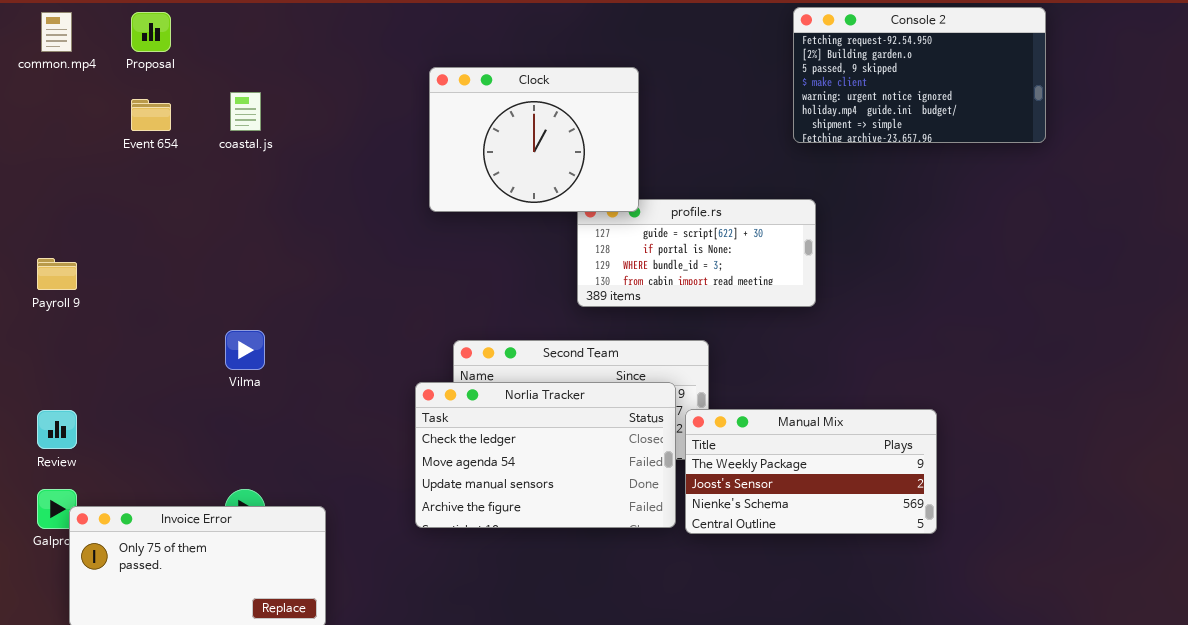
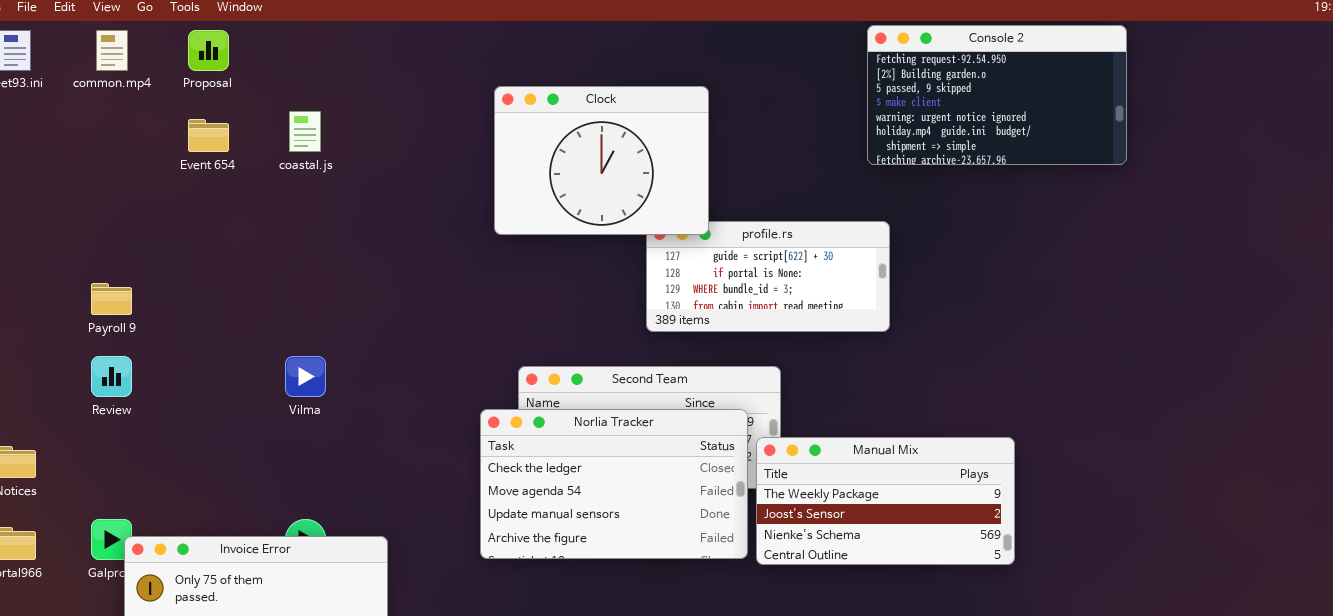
Review: [37,410,77,449] -> [91,356,132,397], moved

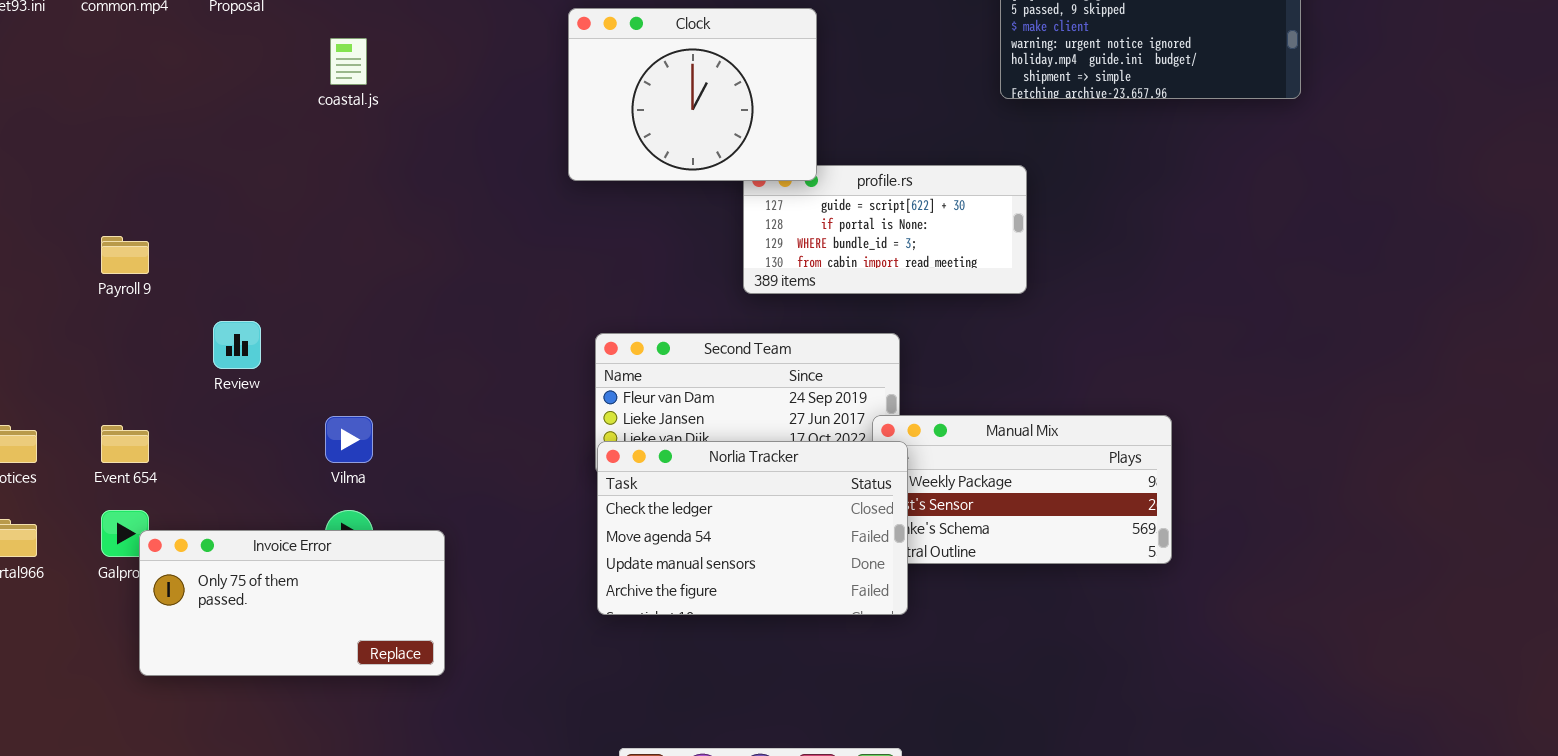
Event 654: [188,119,229,152] -> [101,425,149,463], moved
Review: [91,356,132,397] -> [213,321,261,369], moved
Vilma: [285,356,326,397] -> [325,416,373,463], moved
Norlia Tracker: [480,409,748,559] -> [597,441,908,615], moved

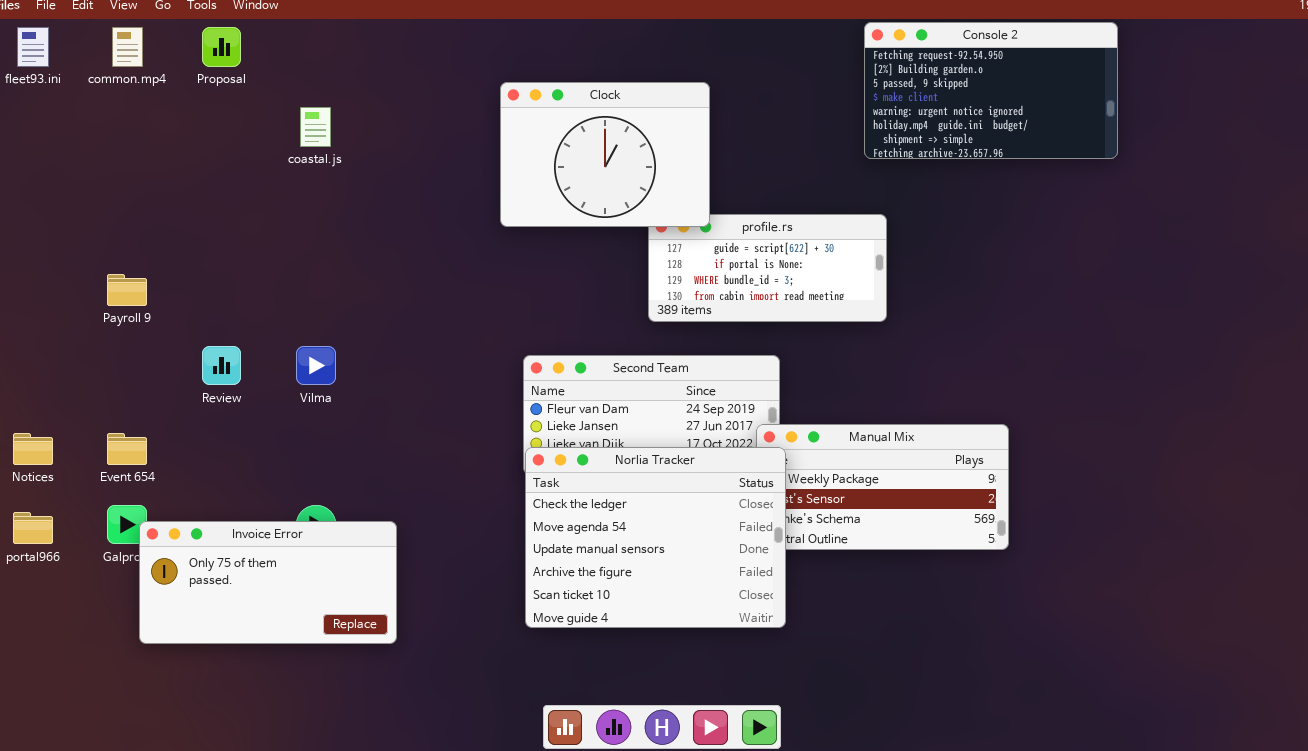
Vilma: [325,416,373,463] -> [296,346,336,385], moved
Norlia Tracker: [597,441,908,615] -> [525,447,786,628], resized

